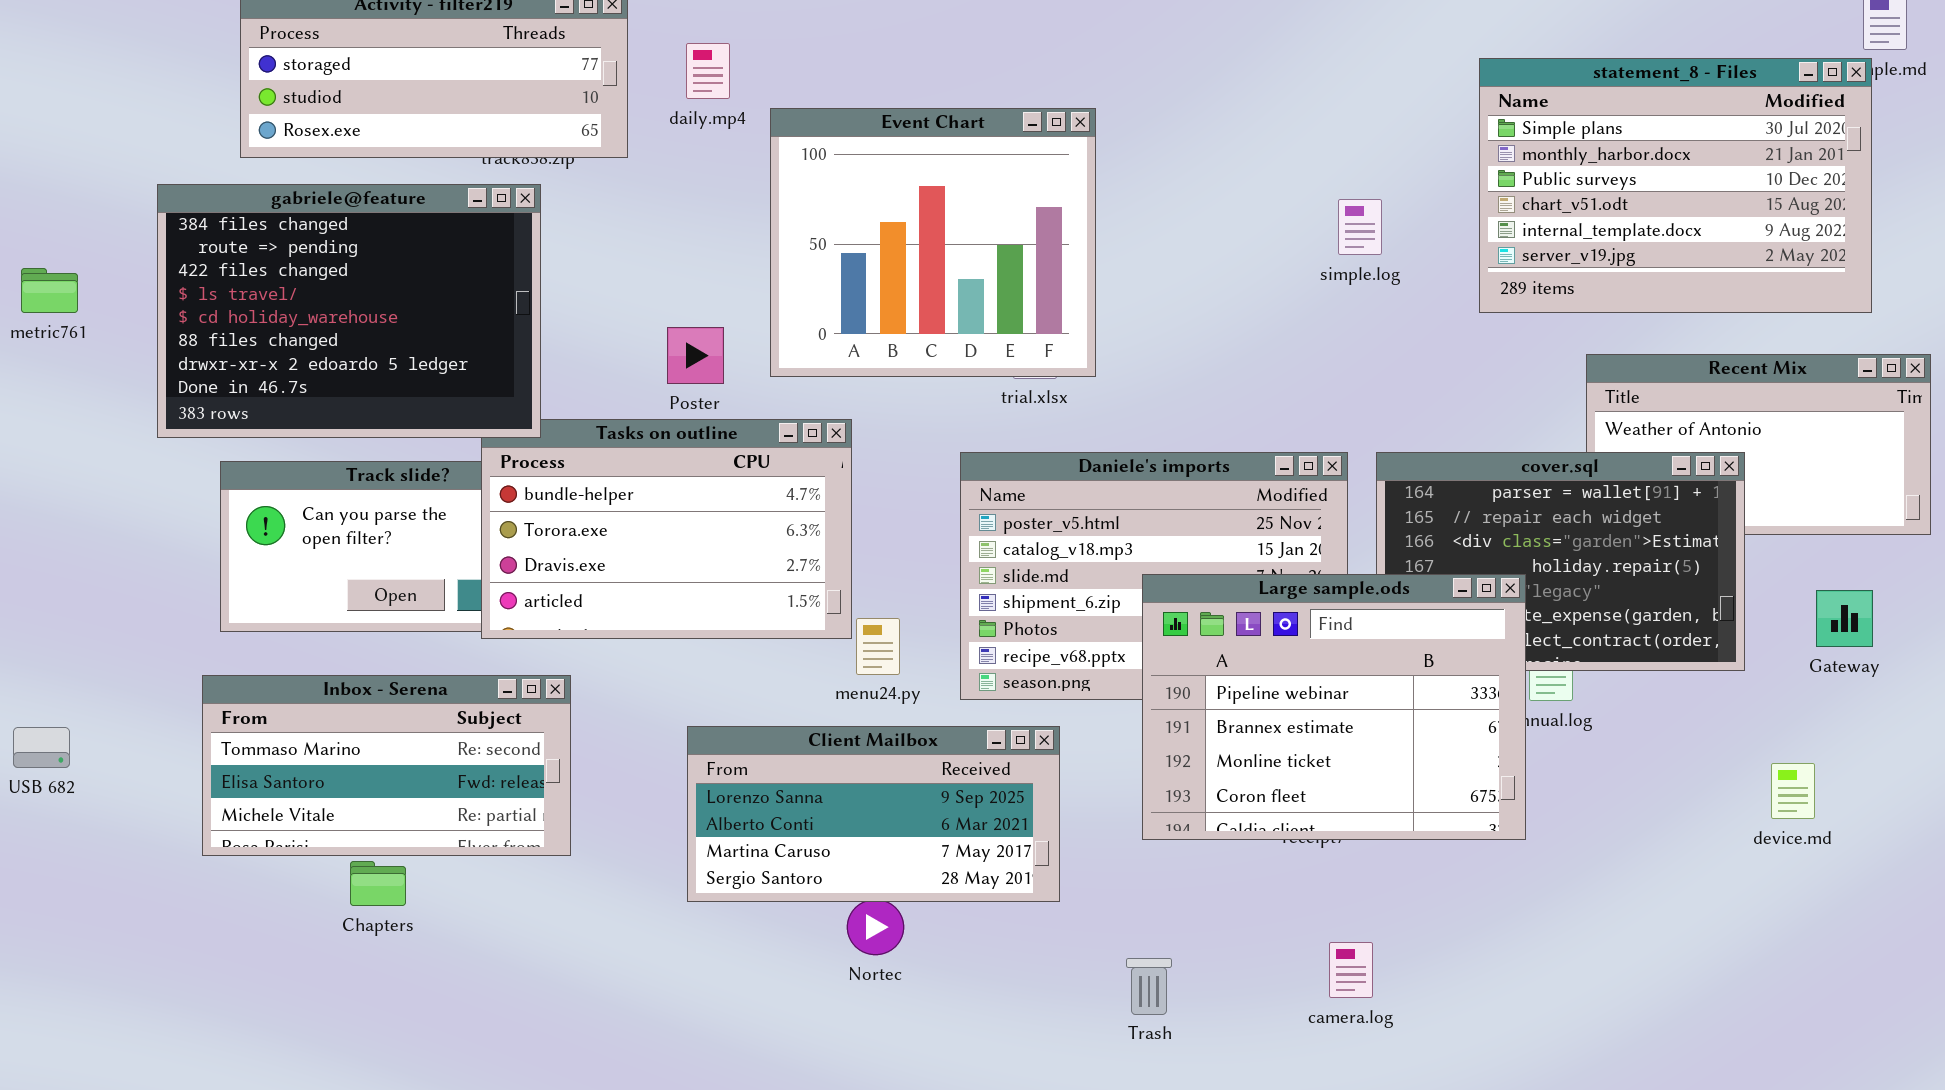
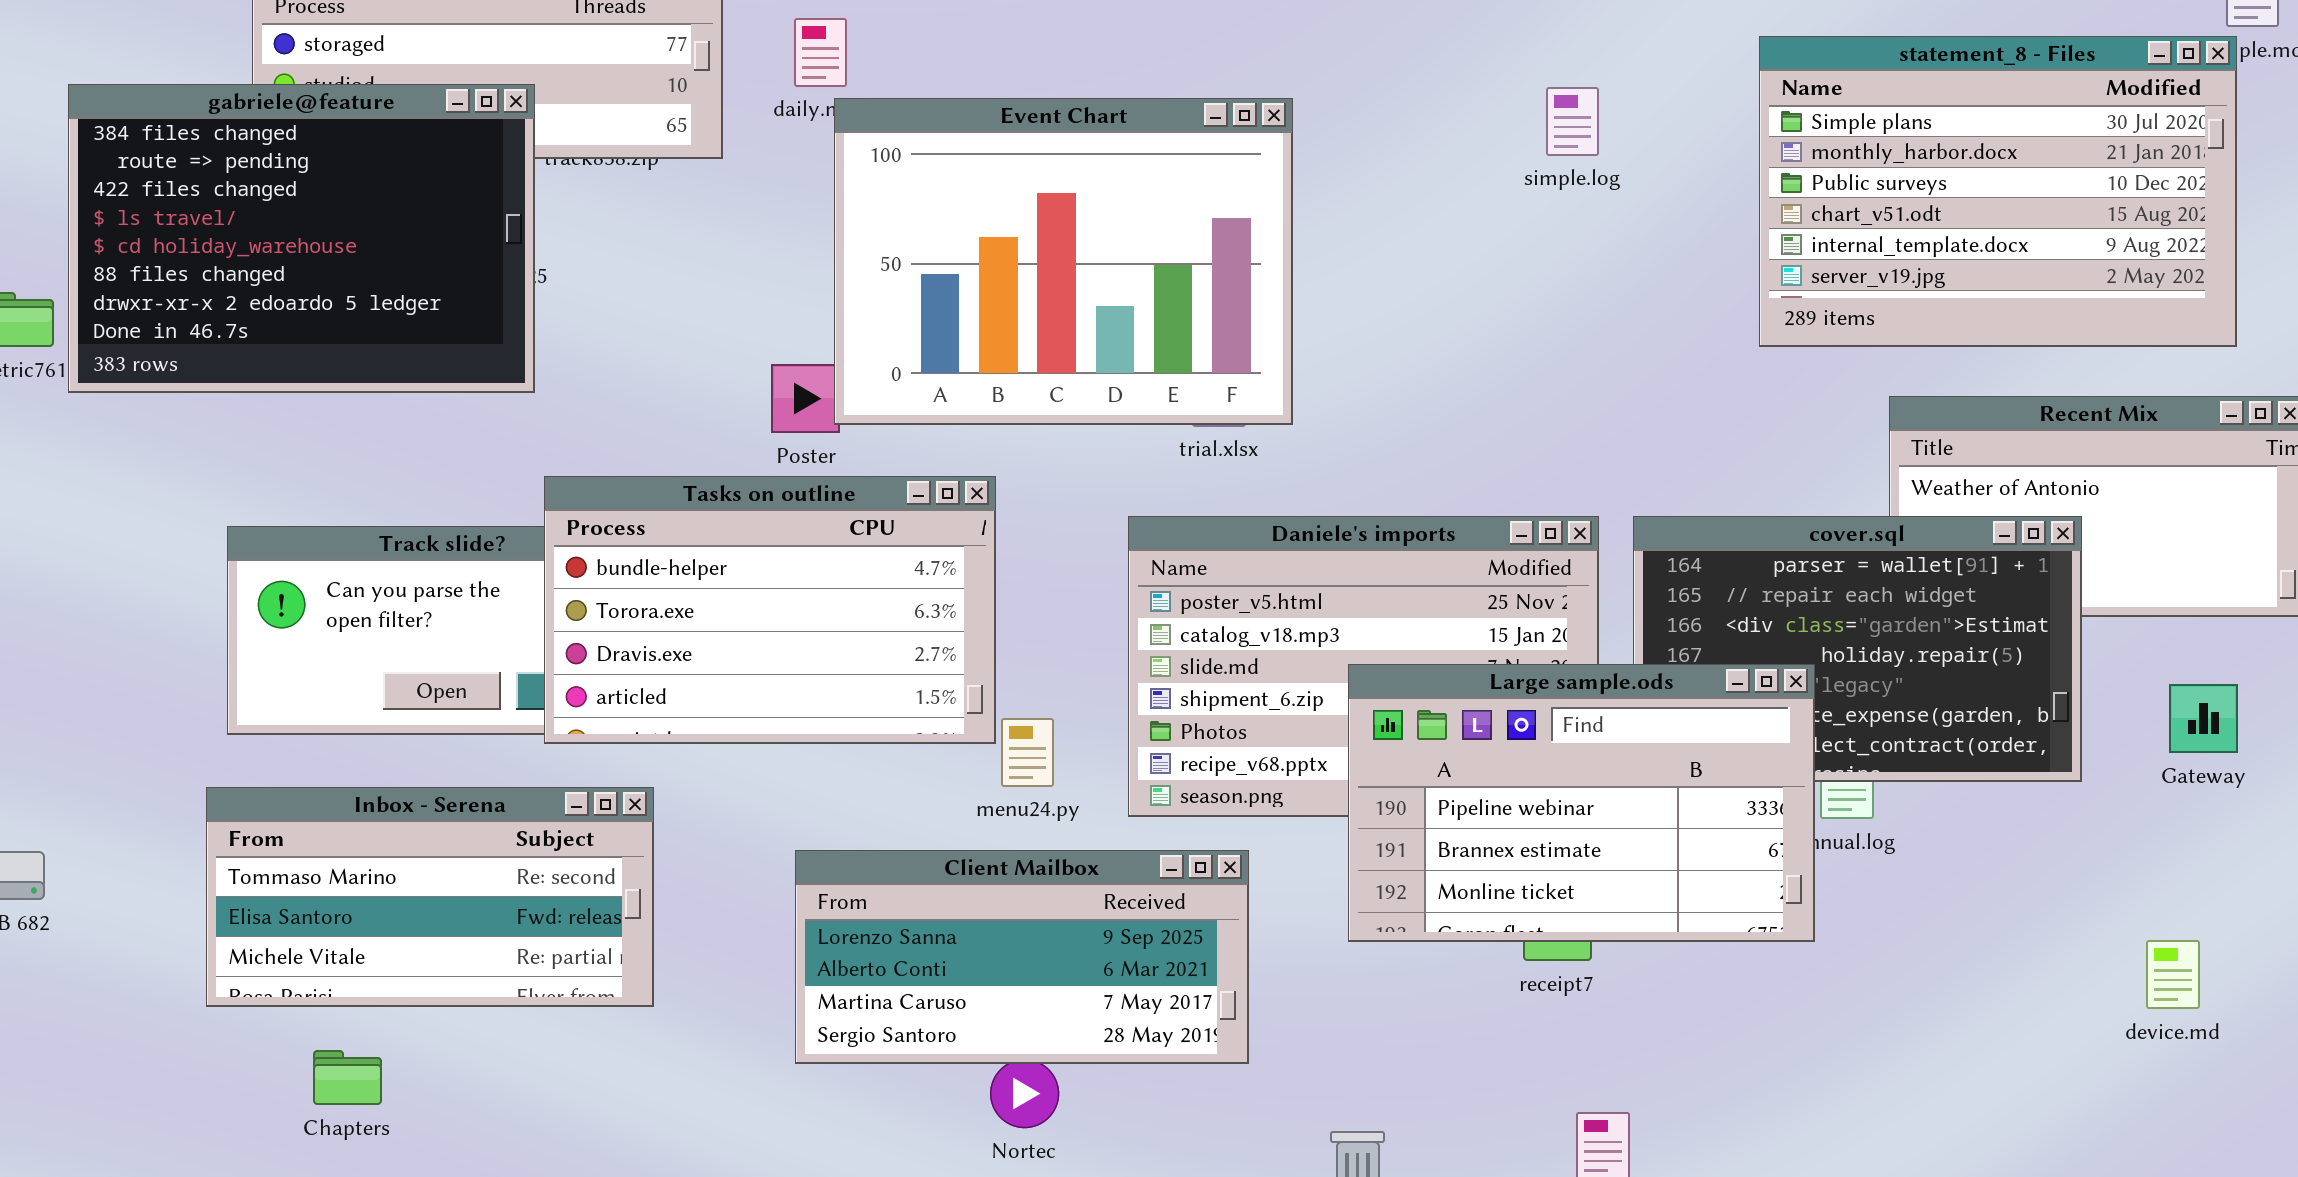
Event Chart: [770,108,1096,377] -> [834,98,1293,425], resized
gabriele@feature: [157,184,541,438] -> [68,84,535,393], moved
simple.log: [1338,199,1382,255] -> [1546,87,1599,156], moved
Large sample.ods: [1142,574,1526,840] -> [1348,664,1815,942], resized
device.md: [1771,763,1815,819] -> [2146,940,2200,1009], moved
Chapters: [350,861,406,906] -> [313,1050,382,1105], moved

